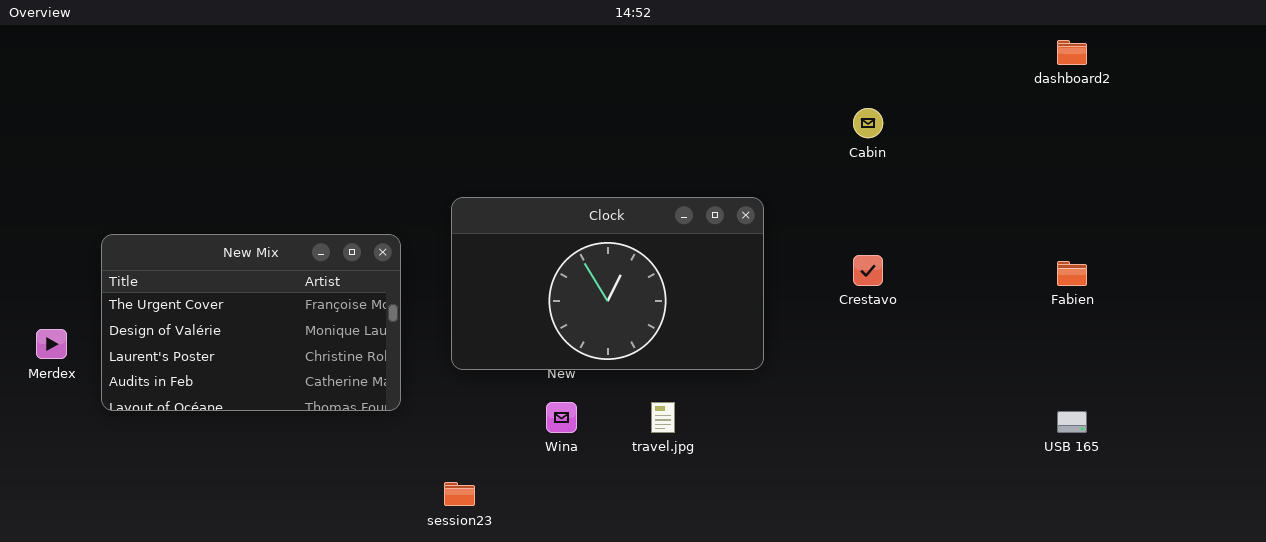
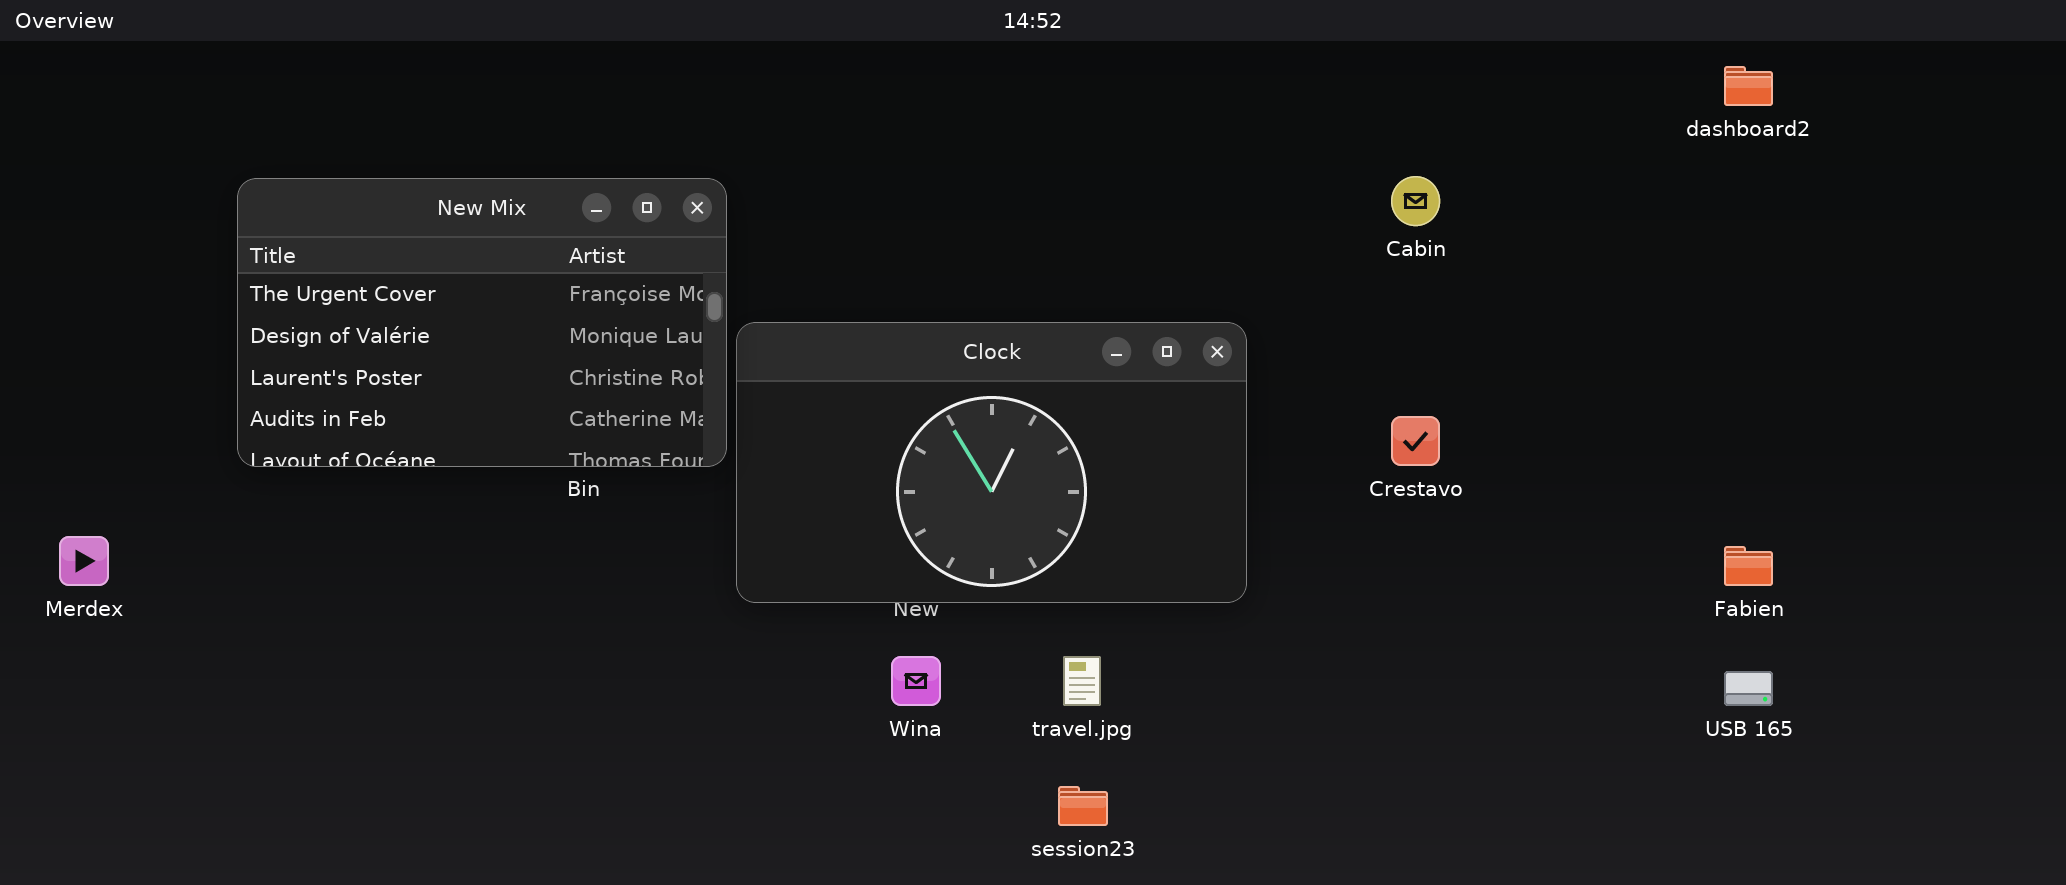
New Mix: [101,234,401,411] -> [237,178,727,467], moved
Fabien: [1057,261,1087,286] -> [1724,546,1773,586], moved
session23: [444,482,475,506] -> [1058,786,1108,826], moved

